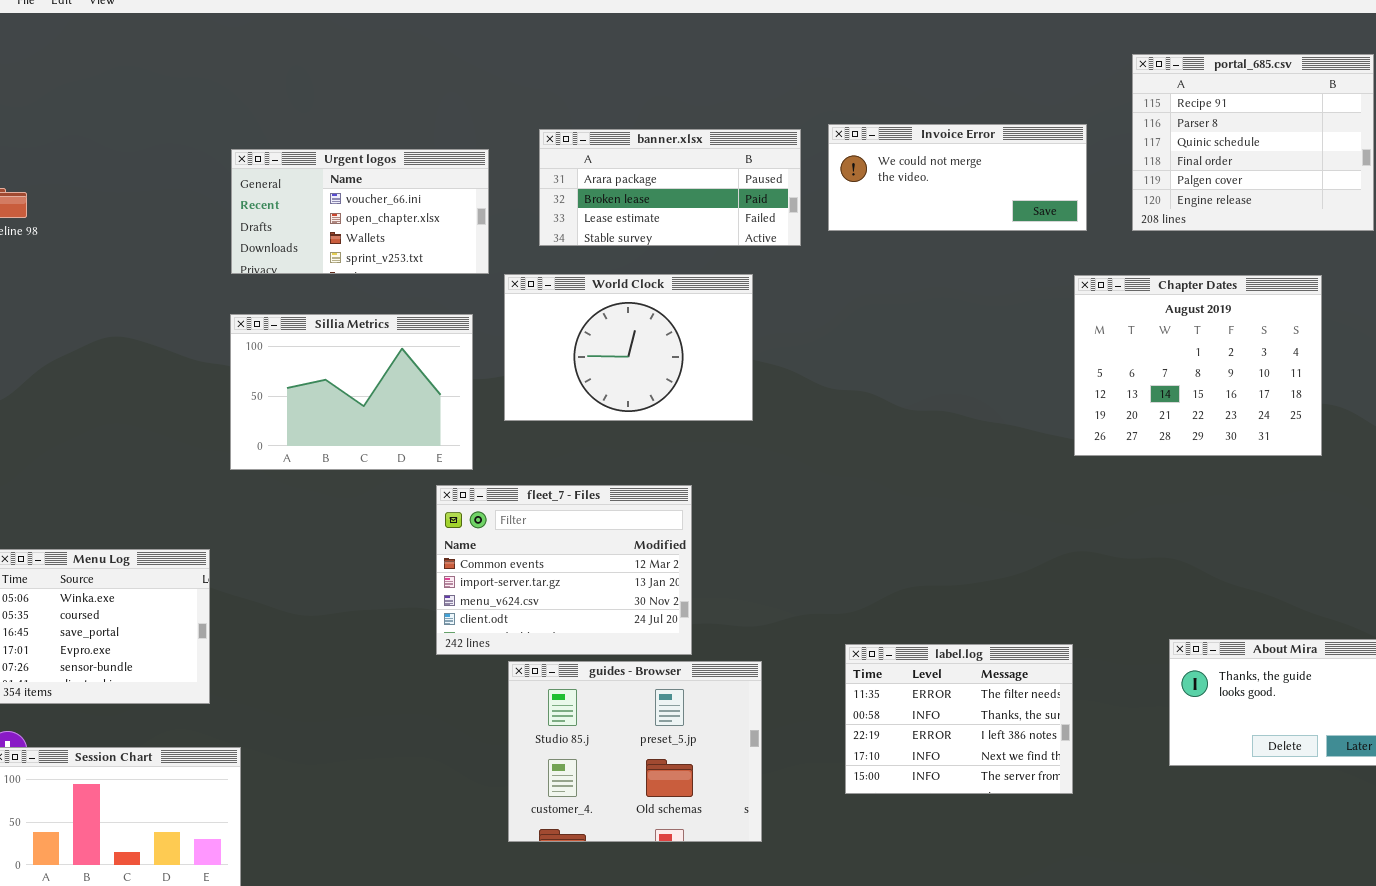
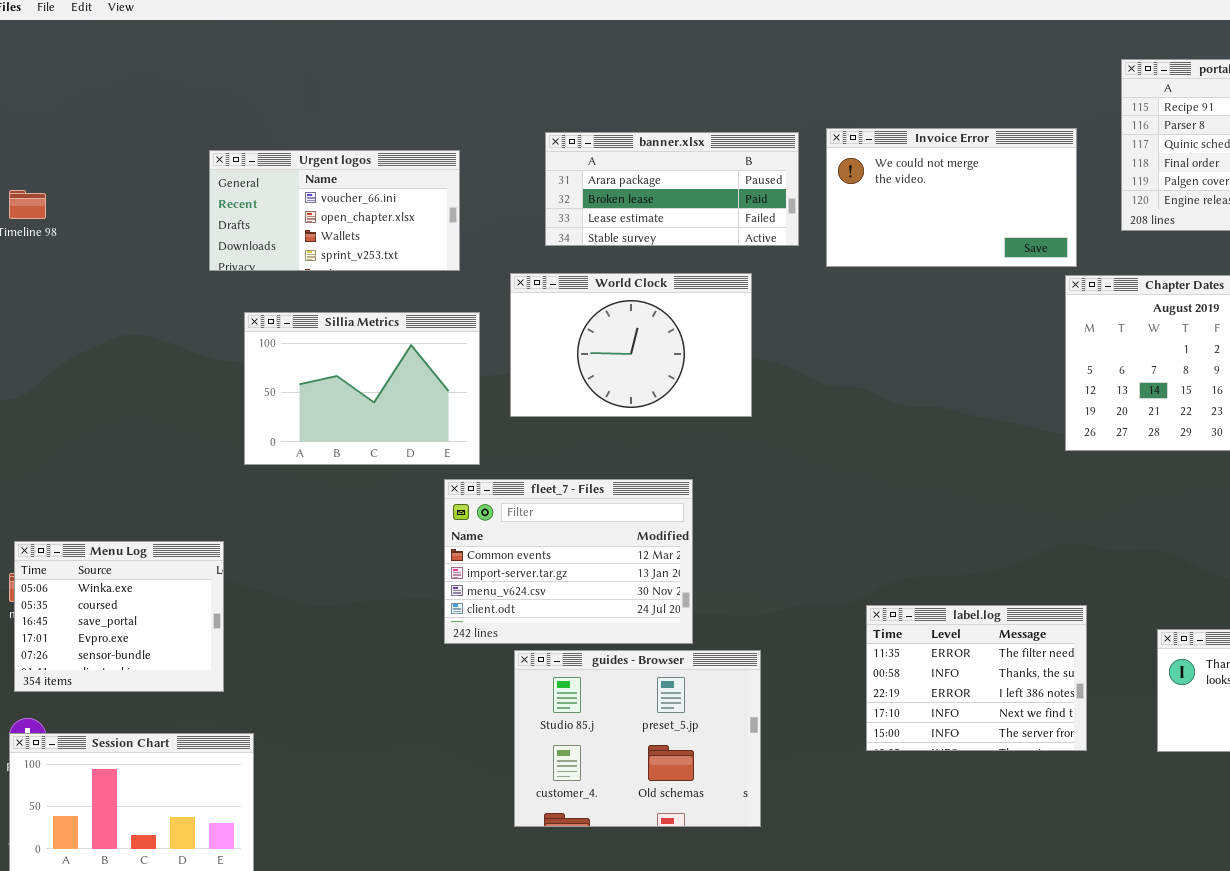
Invoice Error: [828,124,1087,231] -> [826,128,1077,267], resized
Urgent logos: [231,149,489,274] -> [209,150,460,271], moved
label.log: [845,644,1073,794] -> [866,605,1087,751], moved

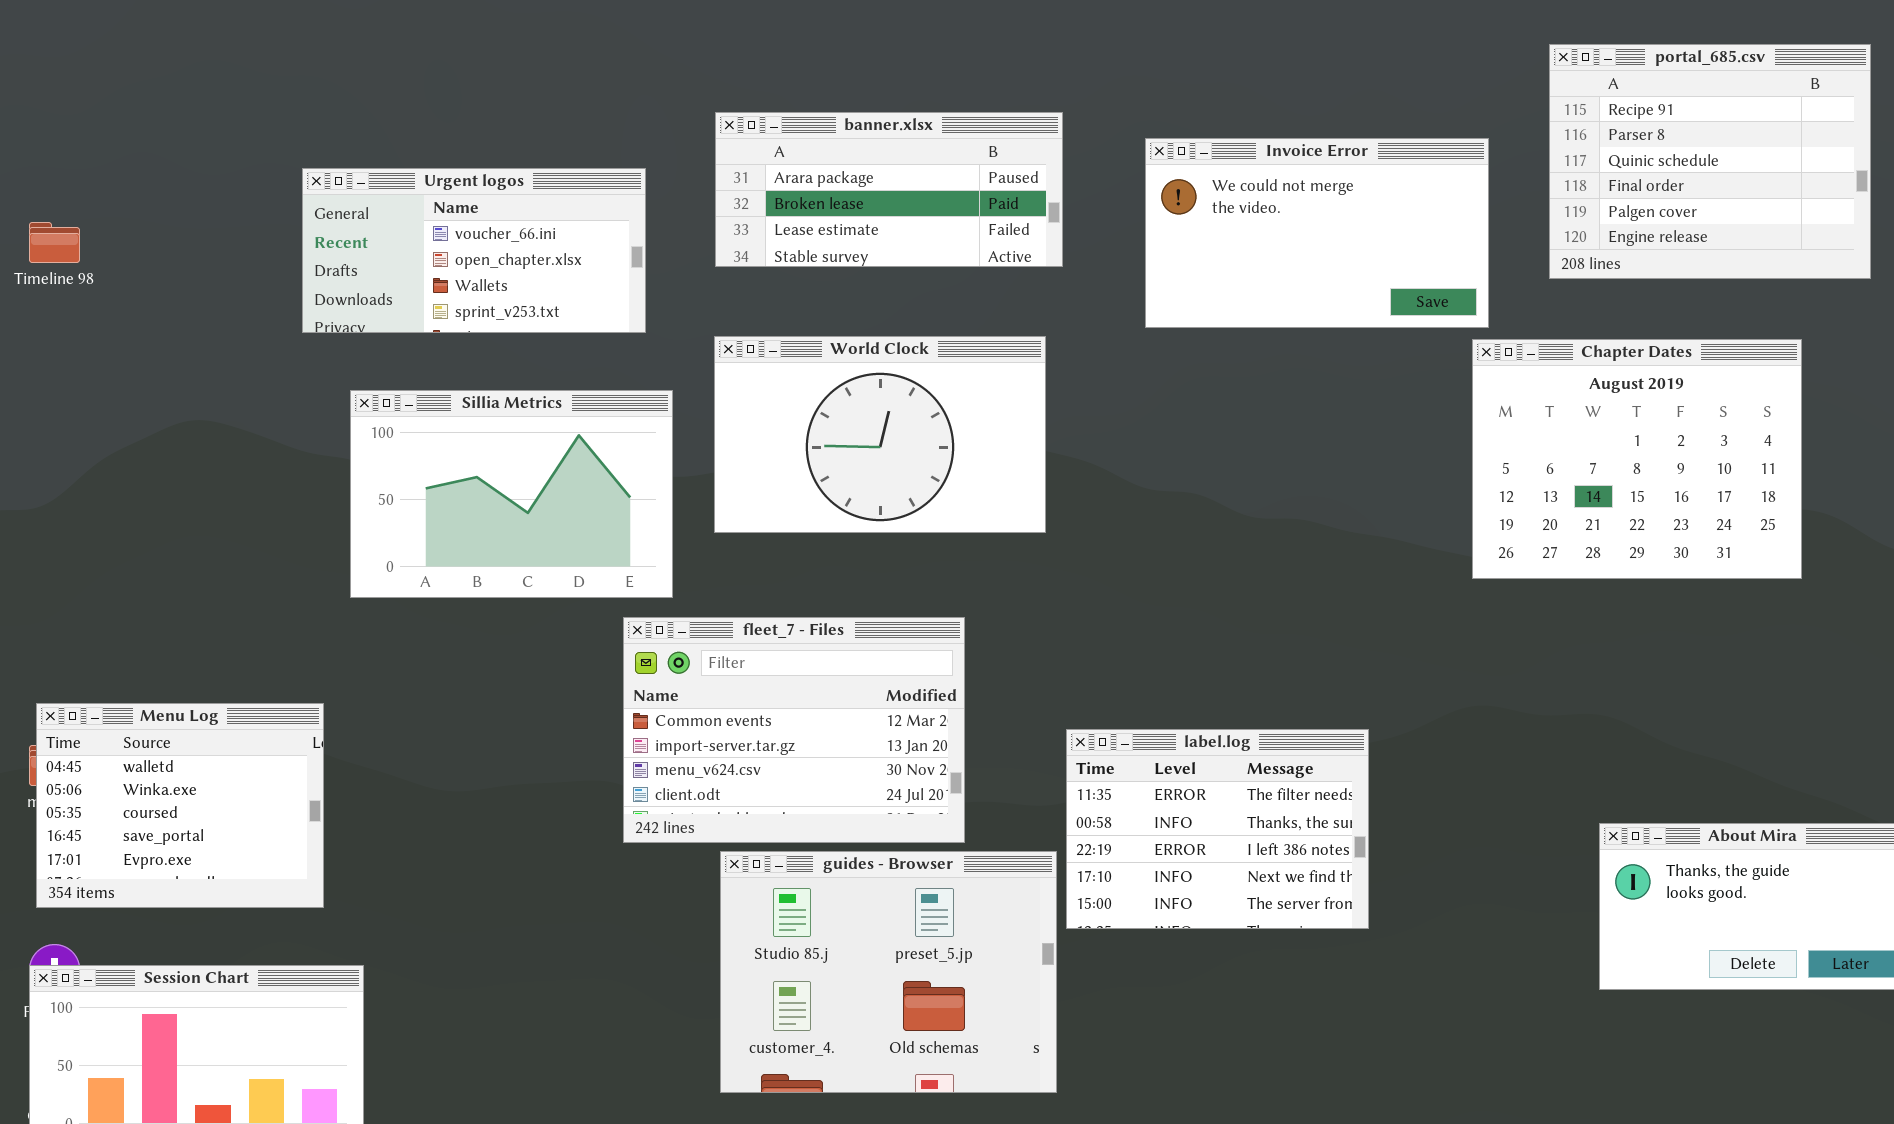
banner.xlsx: [545,132,799,246] -> [715,112,1063,267], moved
Menu Log: [14,541,224,692] -> [36,703,324,908], scrolled up 1 row
label.log: [866,605,1087,751] -> [1066,729,1369,929], moved

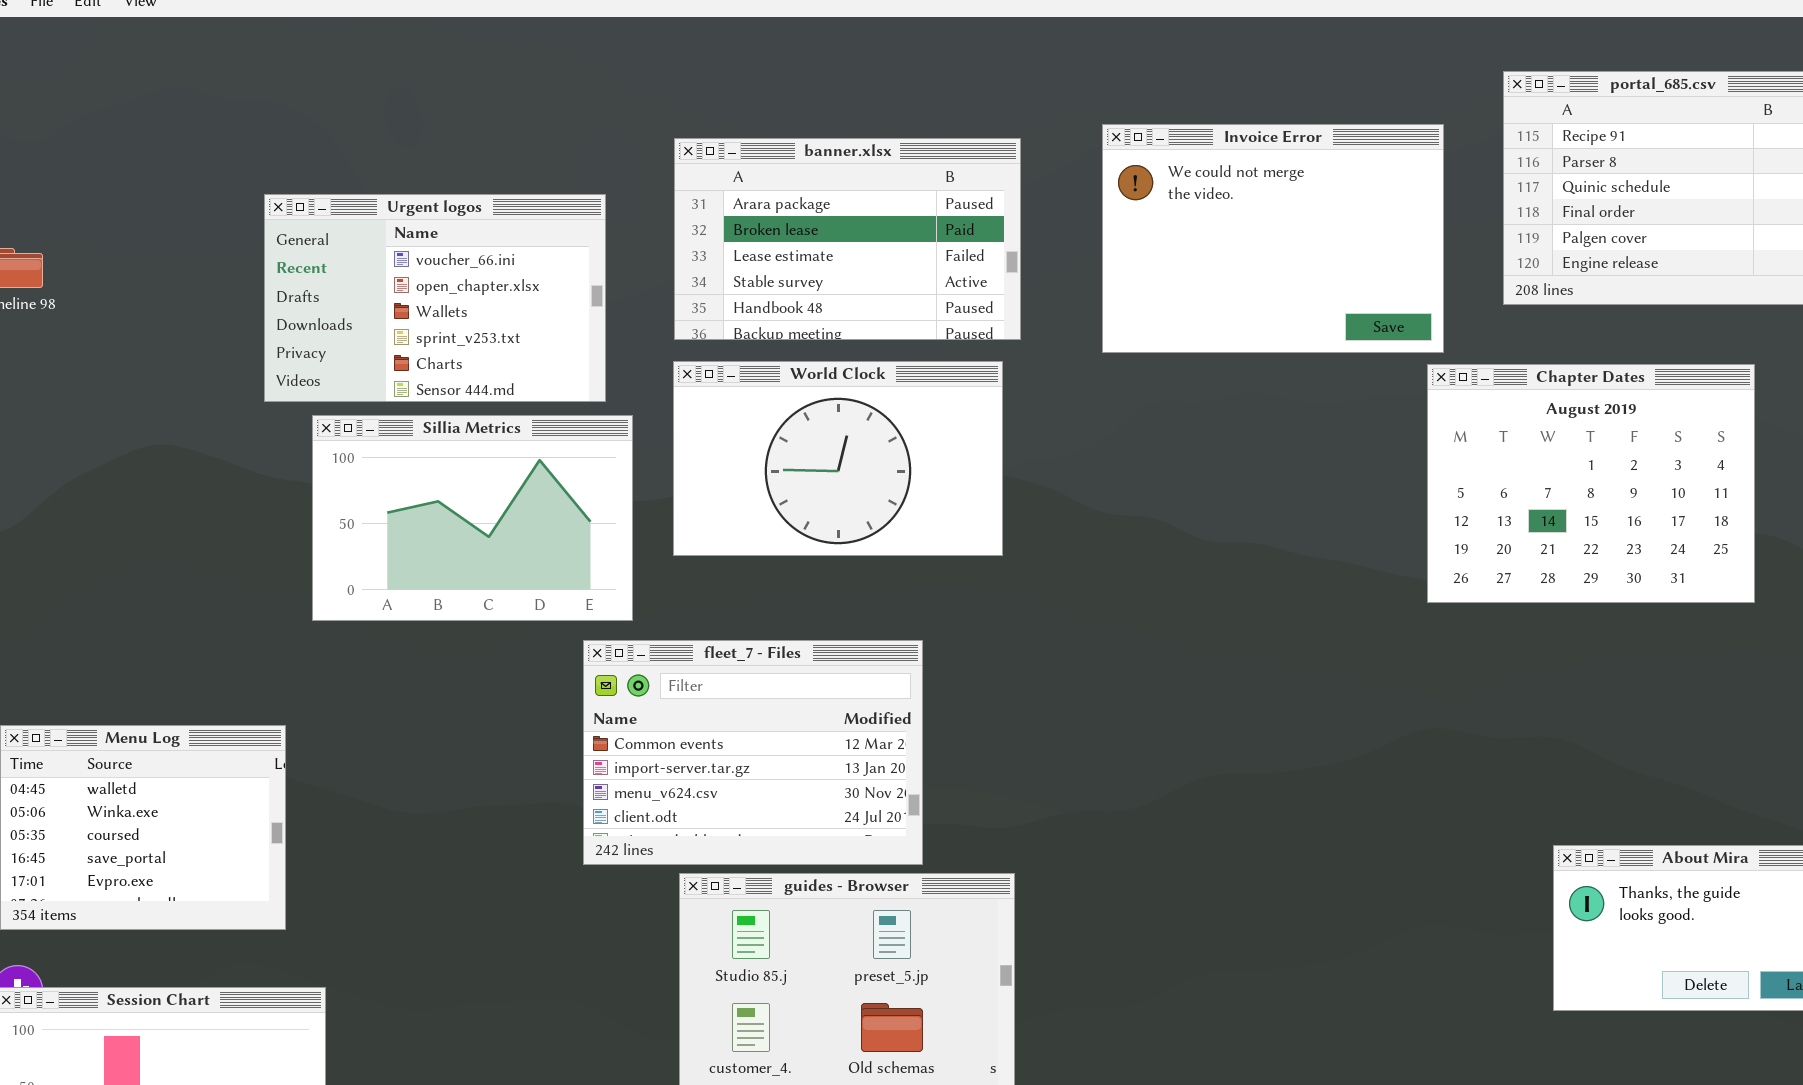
banner.xlsx: [715,112,1063,267] -> [674,138,1021,340], resized
Invoice Error: [1145,138,1489,328] -> [1102,124,1444,353], resized
Urgent logos: [302,168,646,333] -> [264,194,606,402], resized
label.log: [1066,729,1369,929] -> none, closed

